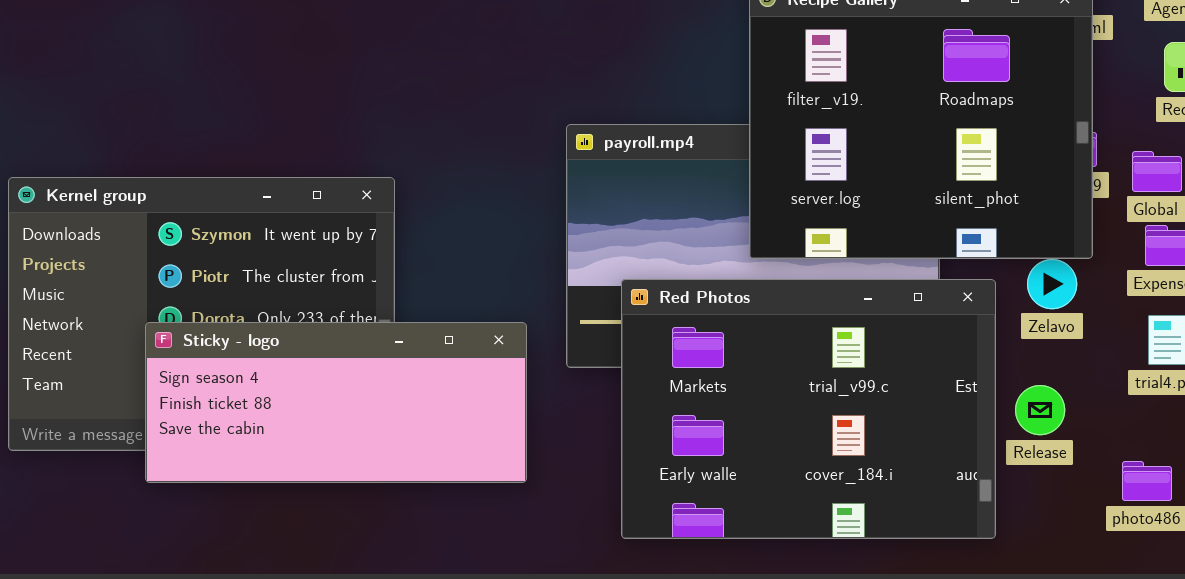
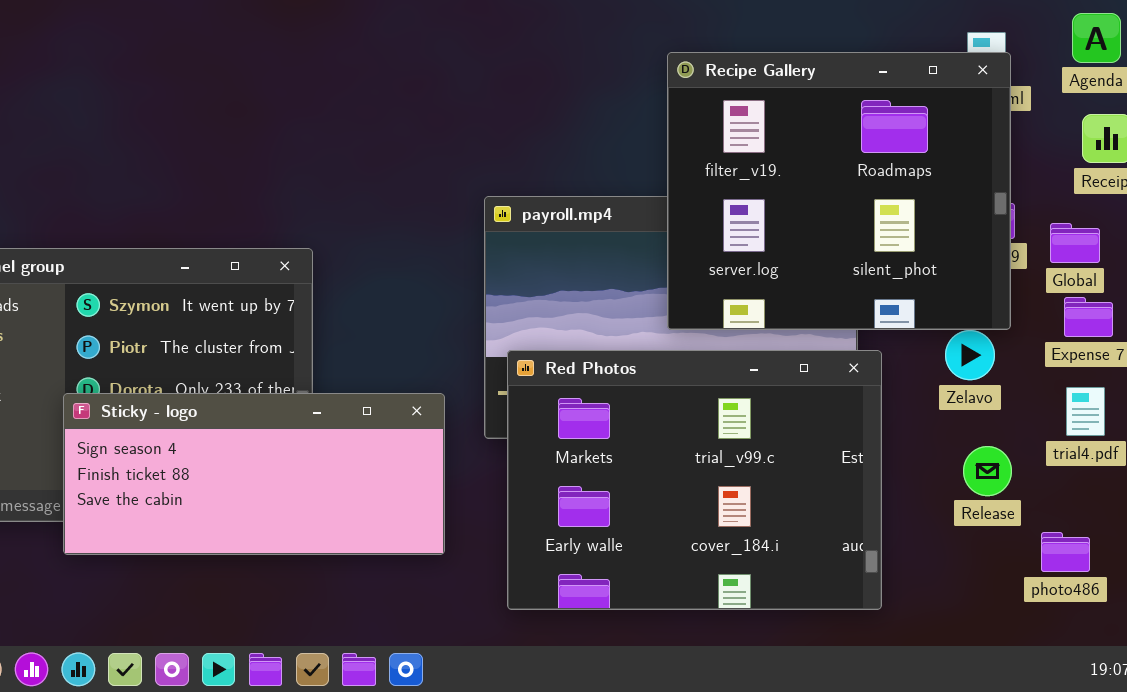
Red Photos: [621,279,996,539] -> [507,350,882,610], moved
Release: [1015,385,1065,435] -> [963,446,1012,496], moved

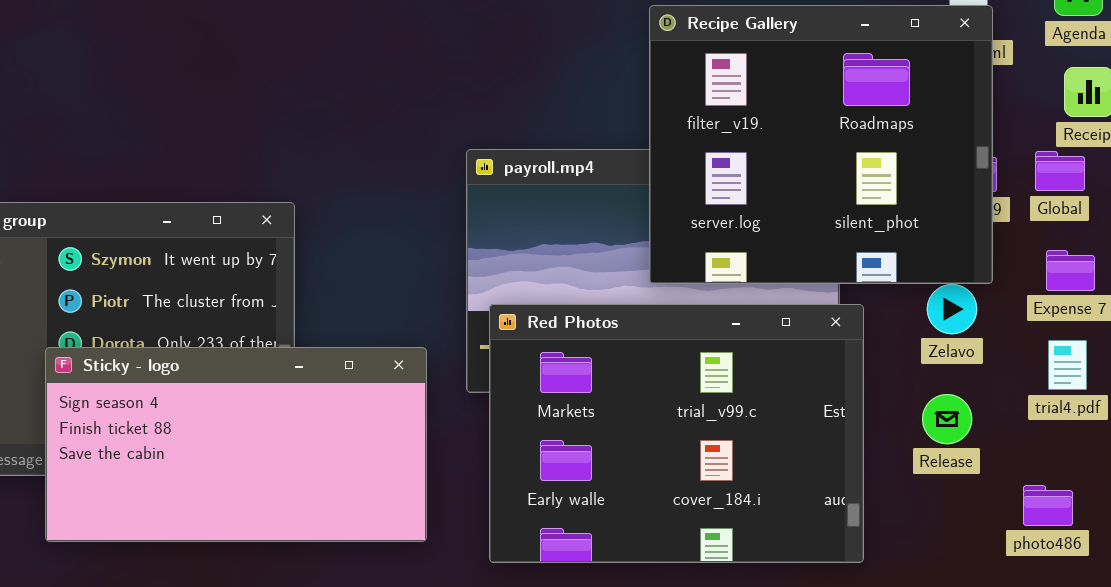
Global: [1050,223,1100,263] -> [1035,151,1085,191], moved
Sticky - logo: [63,393,445,555] -> [45,347,427,542], resized
Release: [963,446,1012,496] -> [922,394,972,444], moved

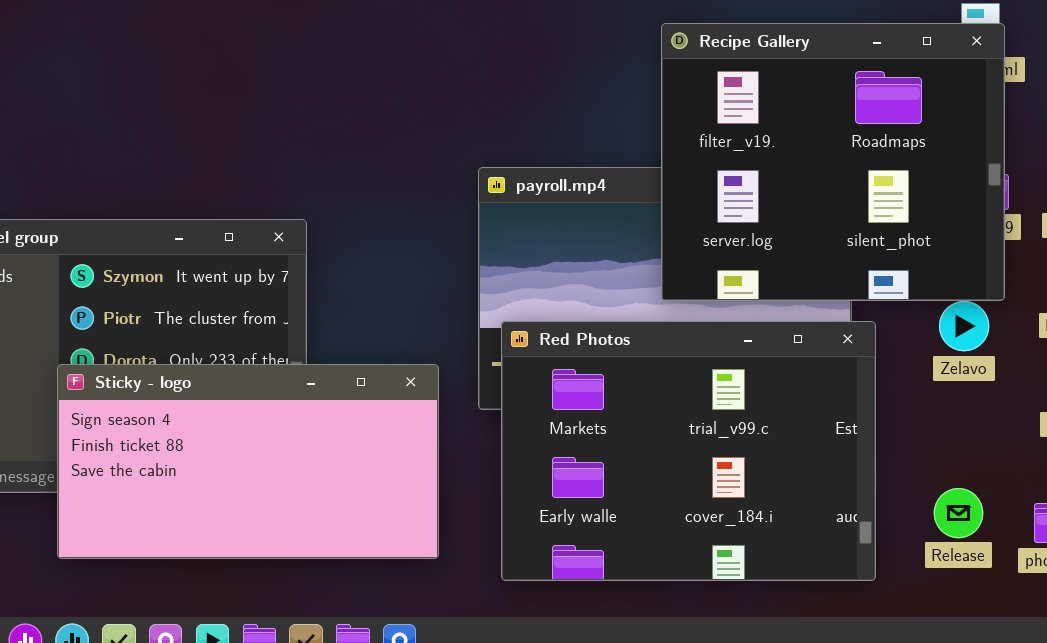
Release: [922,394,972,444] -> [934,488,983,538], moved

